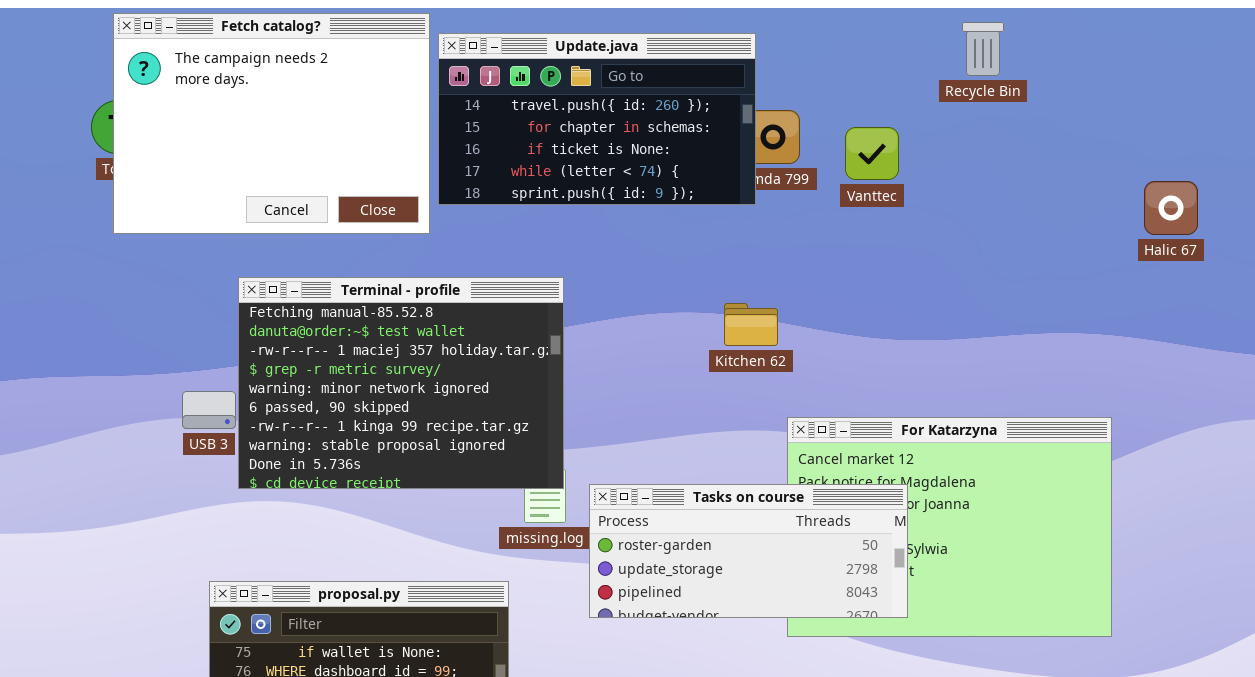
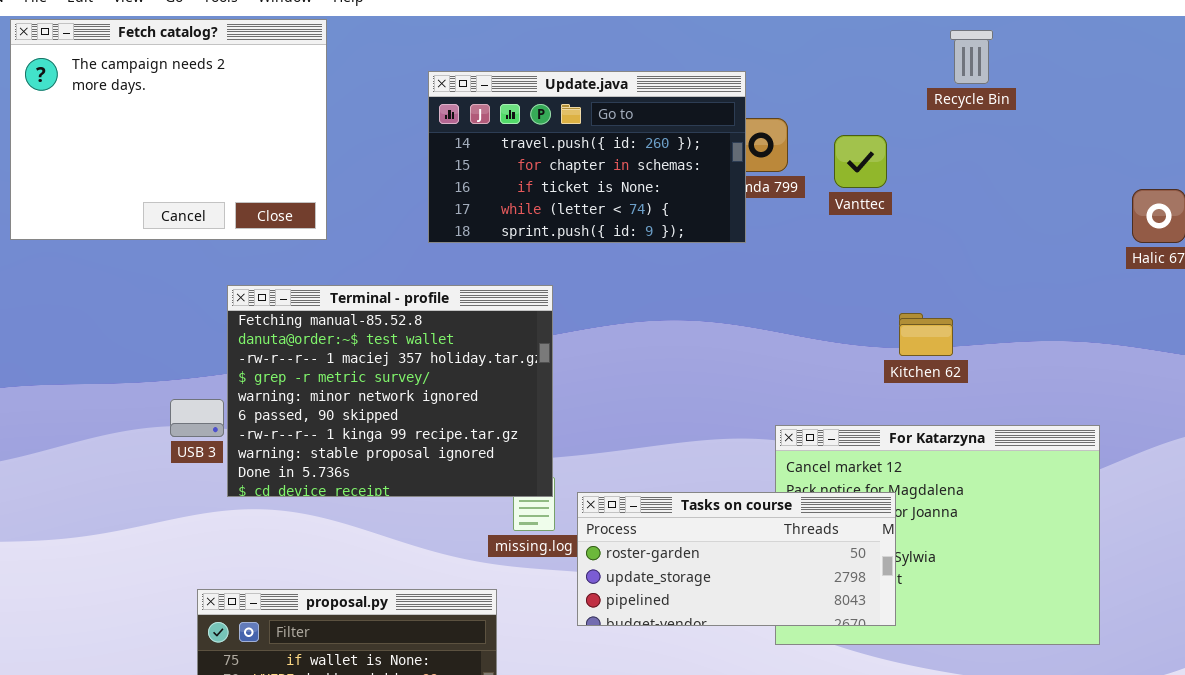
Fetch catalog?: [113,13,430,234] -> [10,19,327,240], moved
Update.java: [438,33,756,205] -> [428,71,746,243], moved
Kitchen 62: [724,303,778,346] -> [899,313,953,356], moved

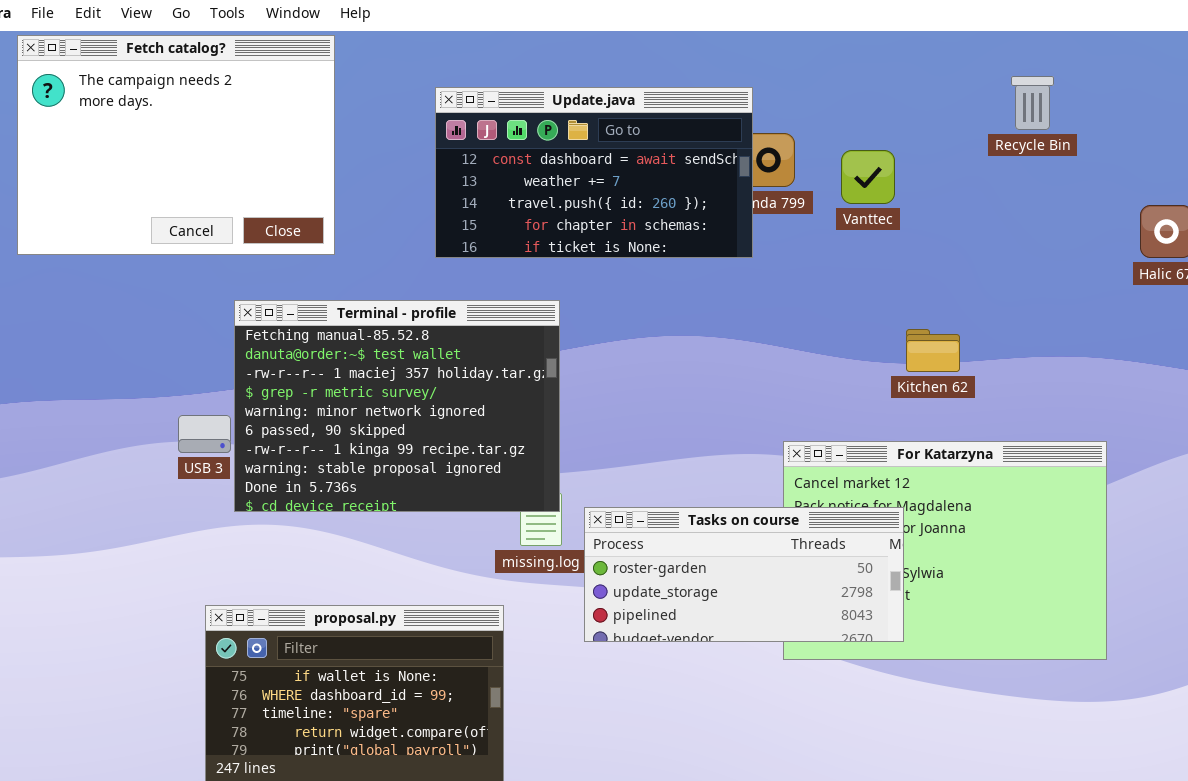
Recycle Bin: [950,30,993,84] -> [1011,76,1054,130], moved
Update.java: [428,71,746,243] -> [435,87,753,258], scrolled up 2 rows

